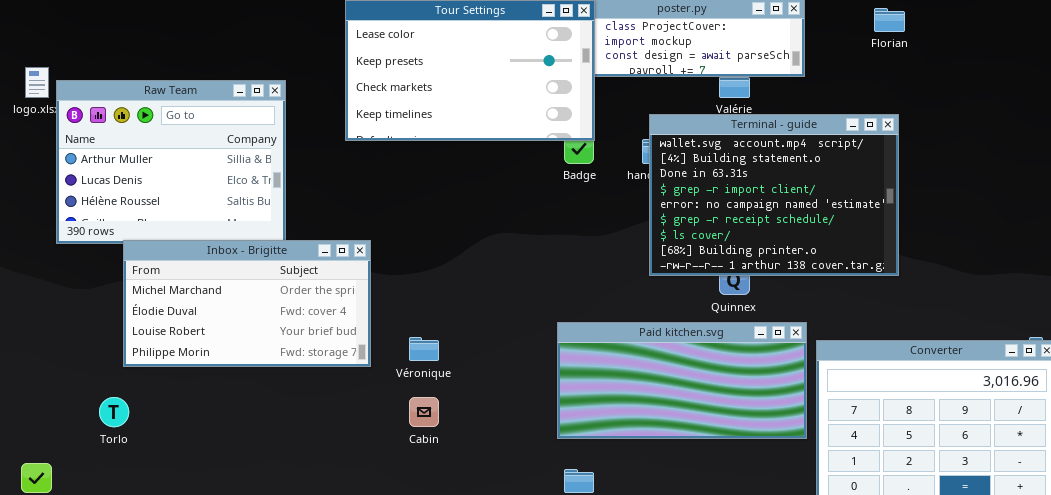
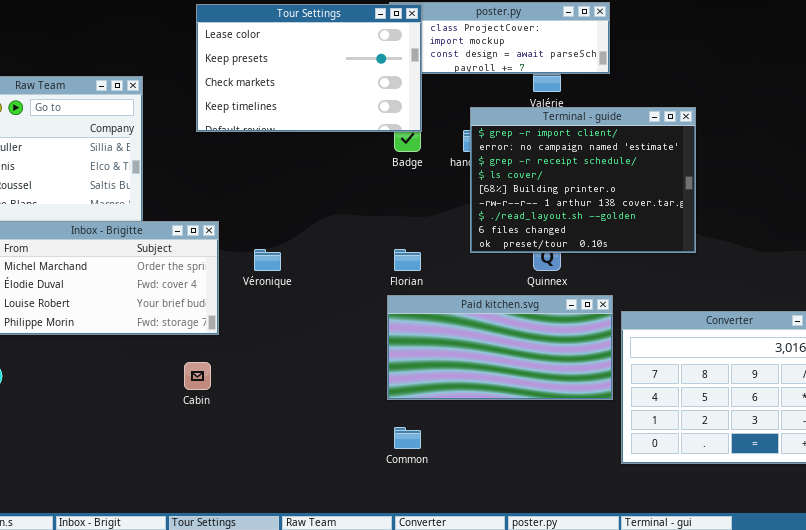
Florian: [874,8,905,32] -> [394,249,421,271], moved
Terminal - guide: [649,114,899,276] -> [470,107,696,253], scrolled down 3 rows
Véronique: [409,337,439,361] -> [254,249,281,271], moved
Cabin: [409,397,439,427] -> [184,362,211,390], moved

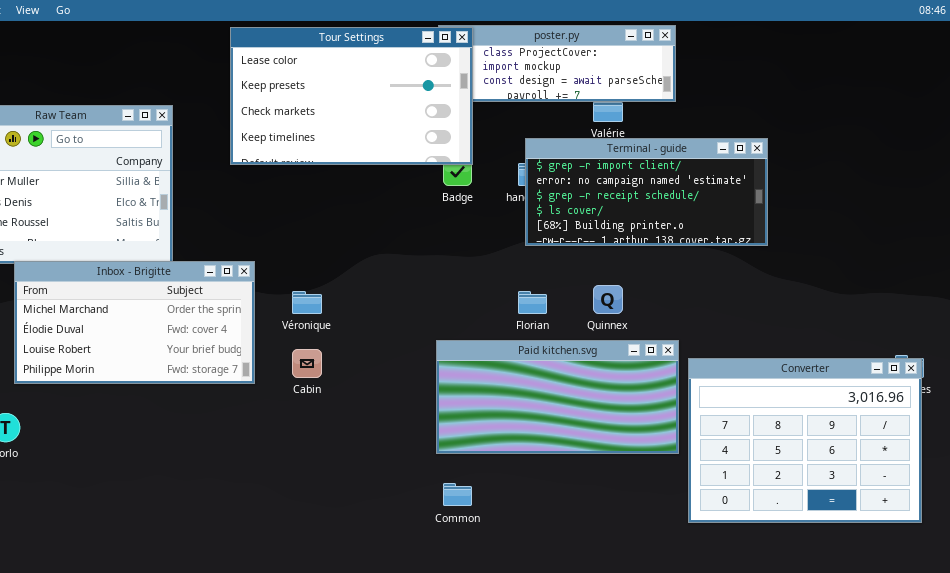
Terminal - guide: [470,107,696,253] -> [525,138,768,246], resized
Florian: [394,249,421,271] -> [518,291,547,314], moved
Cabin: [184,362,211,390] -> [292,349,322,378], moved

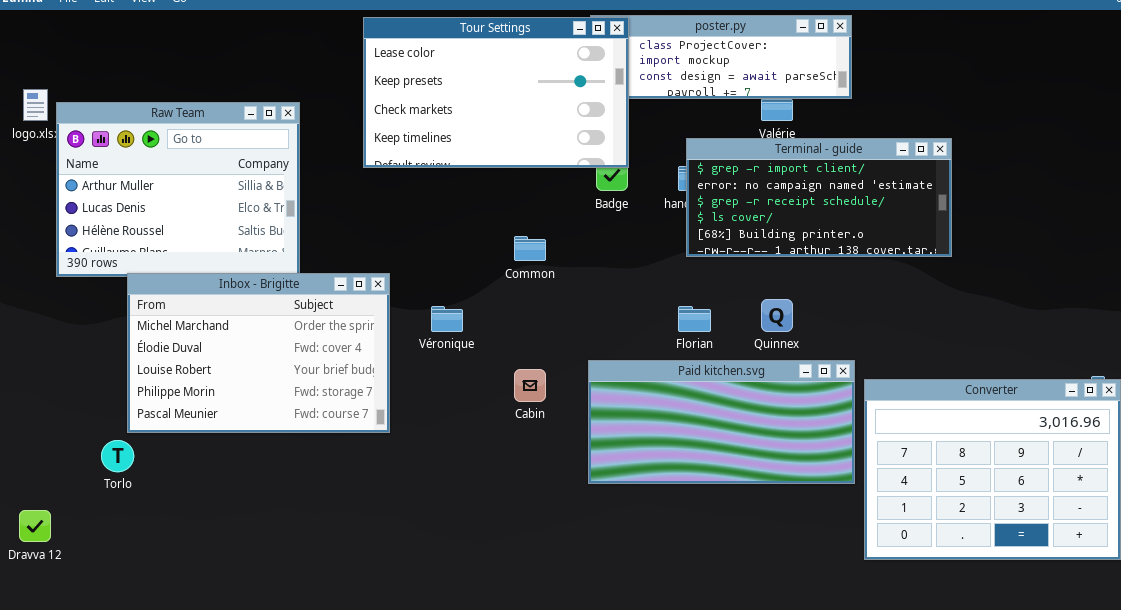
Inbox - Brigitte: [14,261,255,384] -> [127,273,390,433], resized
Cabin: [292,349,322,378] -> [514,369,546,402], moved
Common: [443,483,472,506] -> [514,236,546,261], moved

